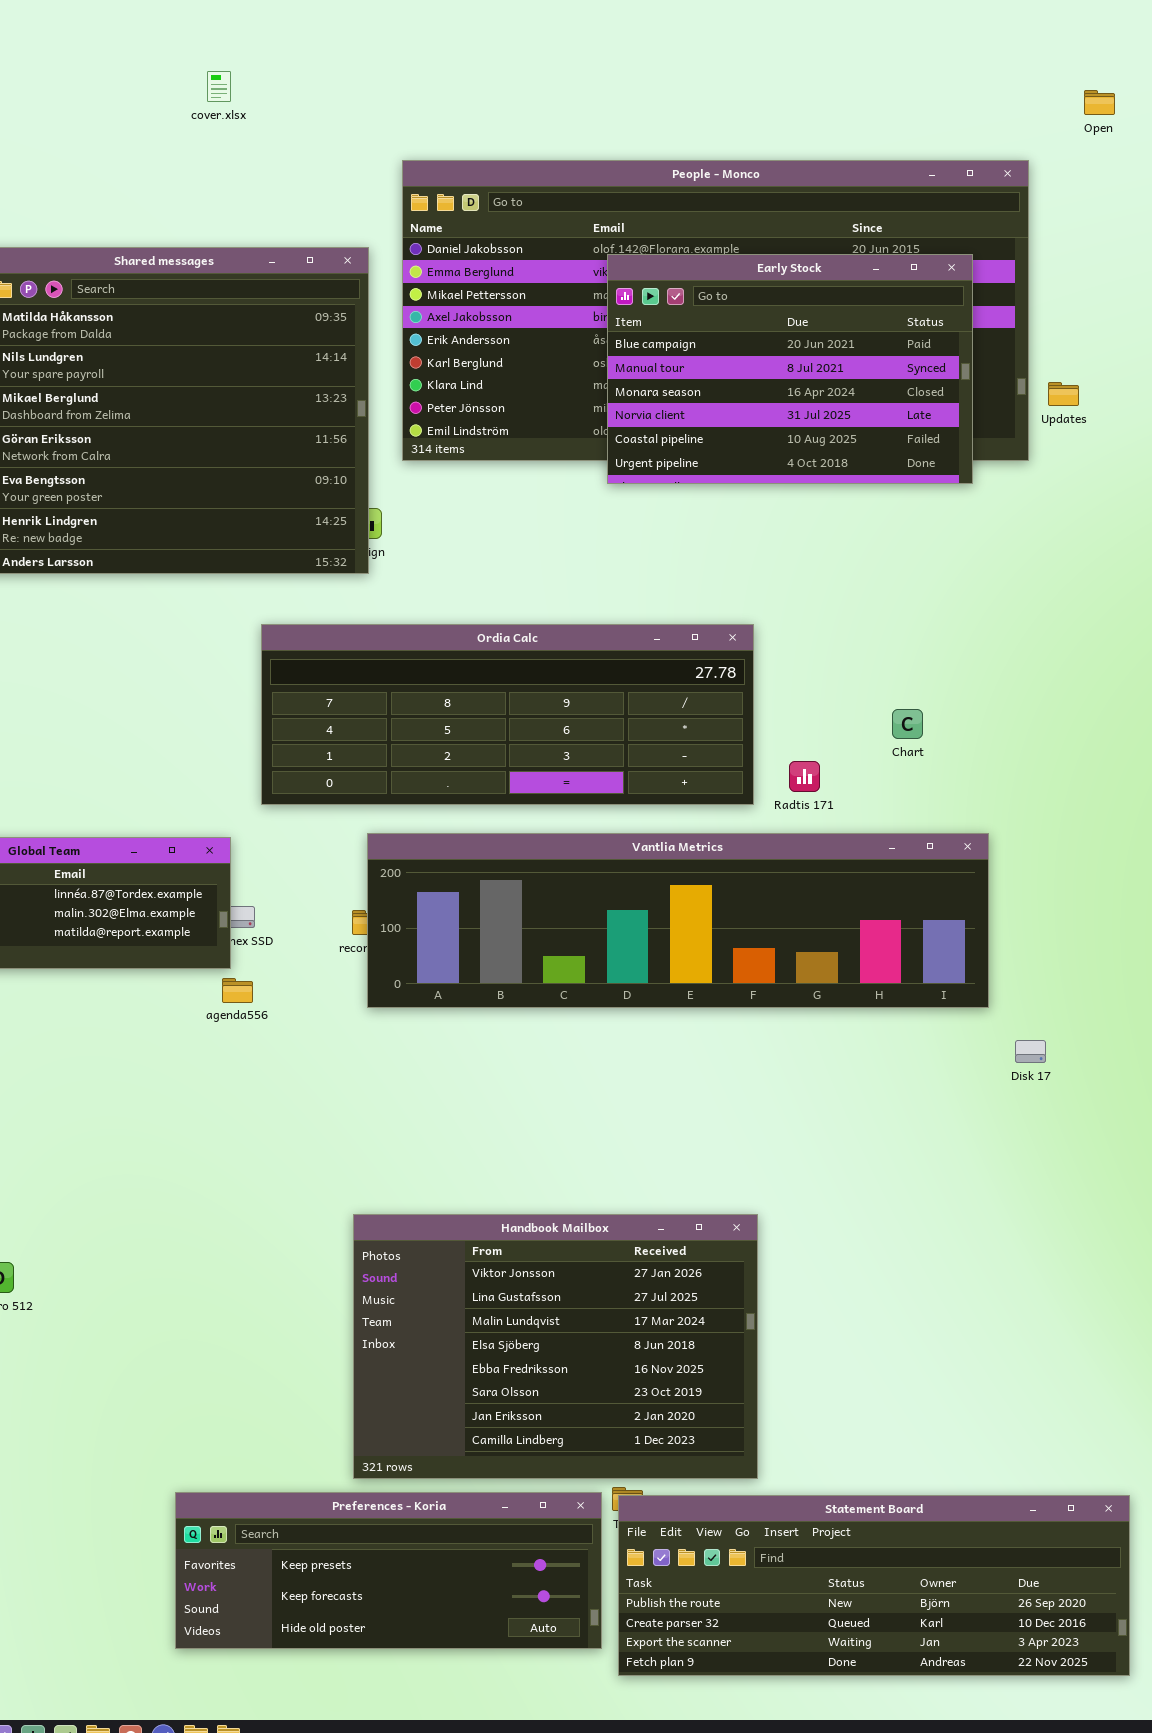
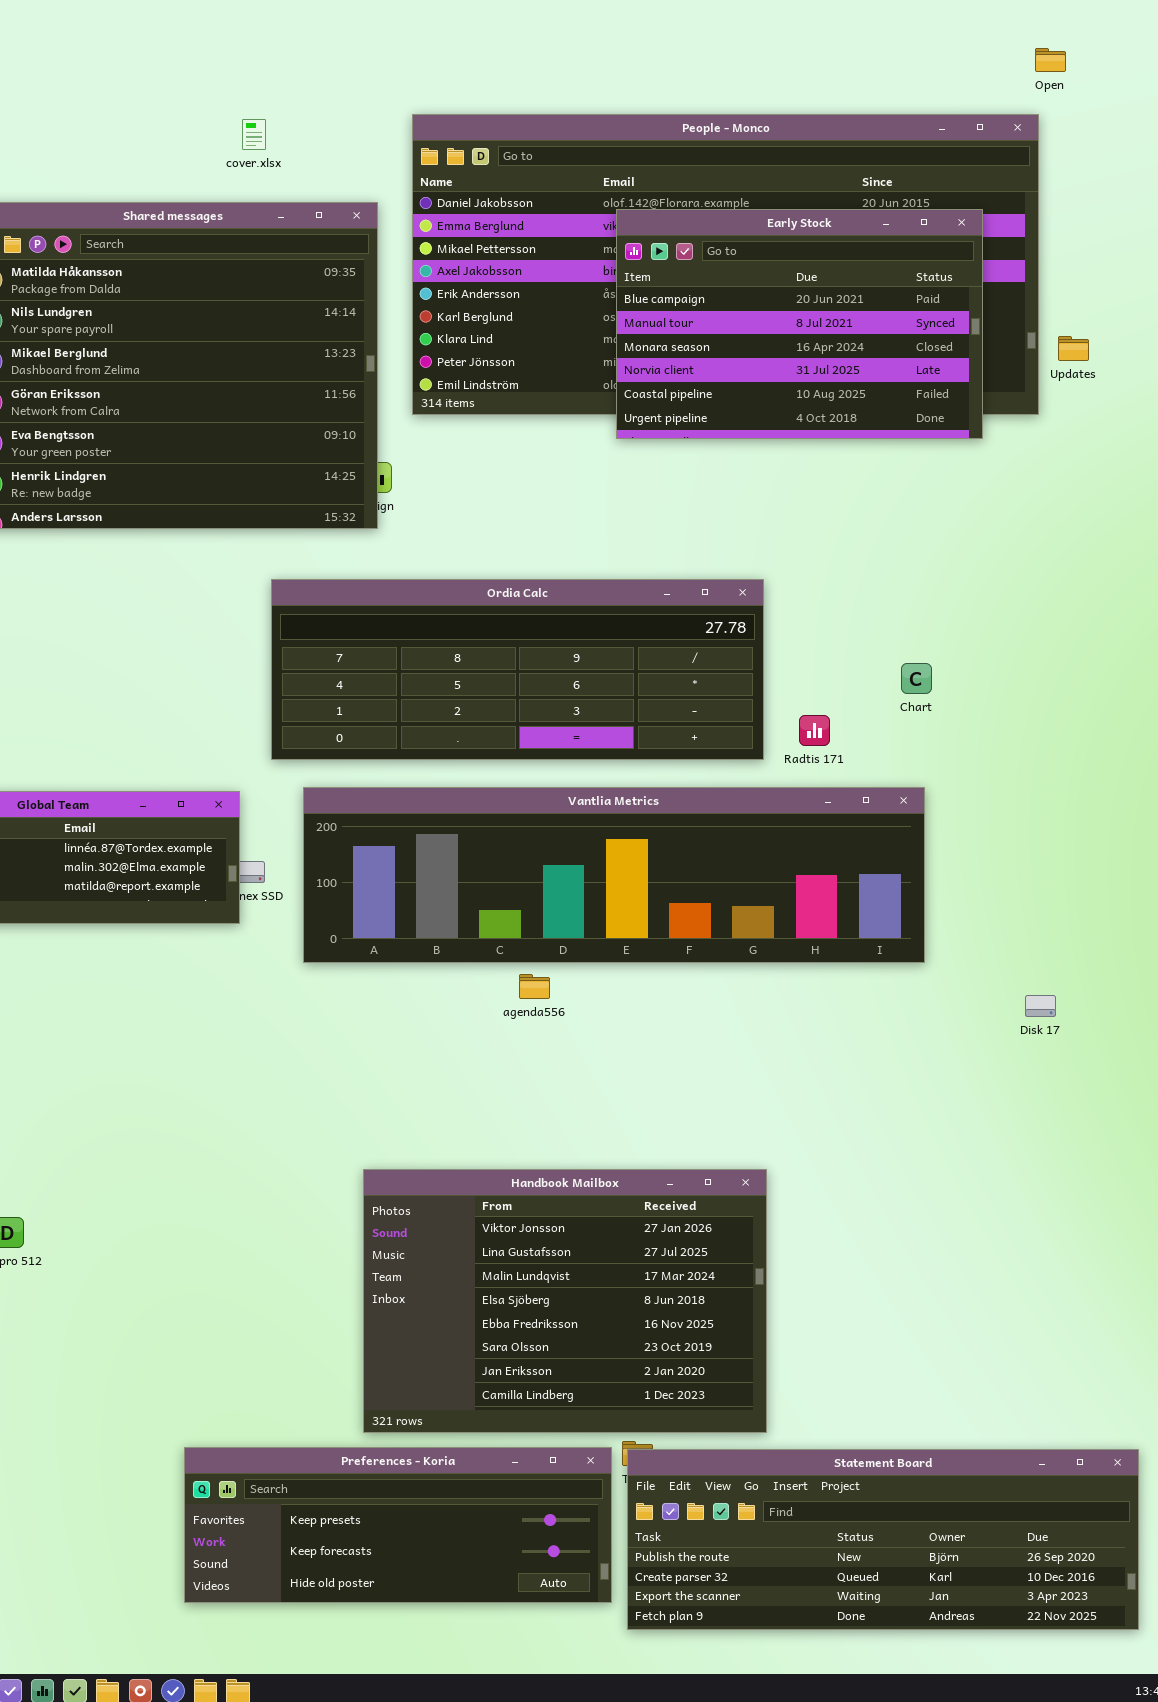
cover.xlsx: [207,71,231,102] -> [242,119,266,150], moved
Open: [1084,90,1115,115] -> [1035,48,1066,72], moved
Vantlia Metrics: [367,833,989,1008] -> [303,787,925,963], moved
agenda556: [222,978,253,1003] -> [519,974,550,999], moved

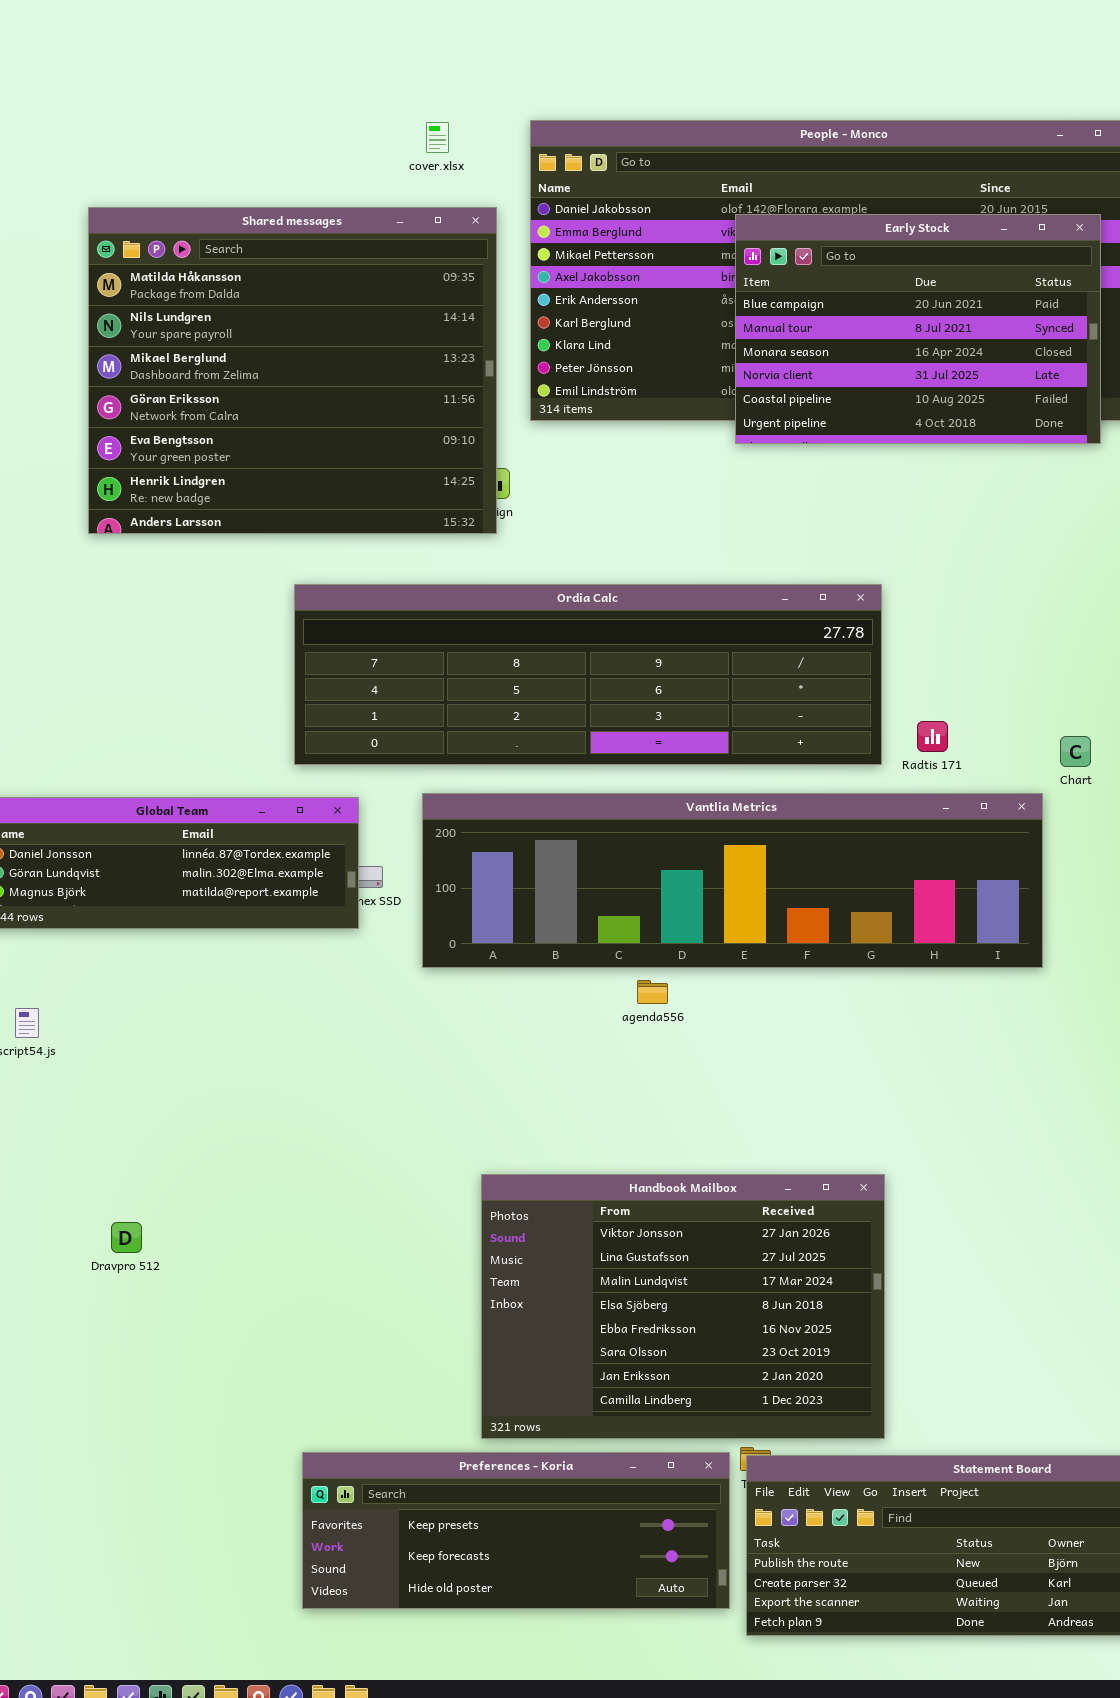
cover.xlsx: [242,119,266,150] -> [426,122,449,153], moved
Ordia Calc: [271,579,764,760] -> [294,584,882,765], resized
Chart: [901,663,932,694] -> [1060,736,1091,767], moved

